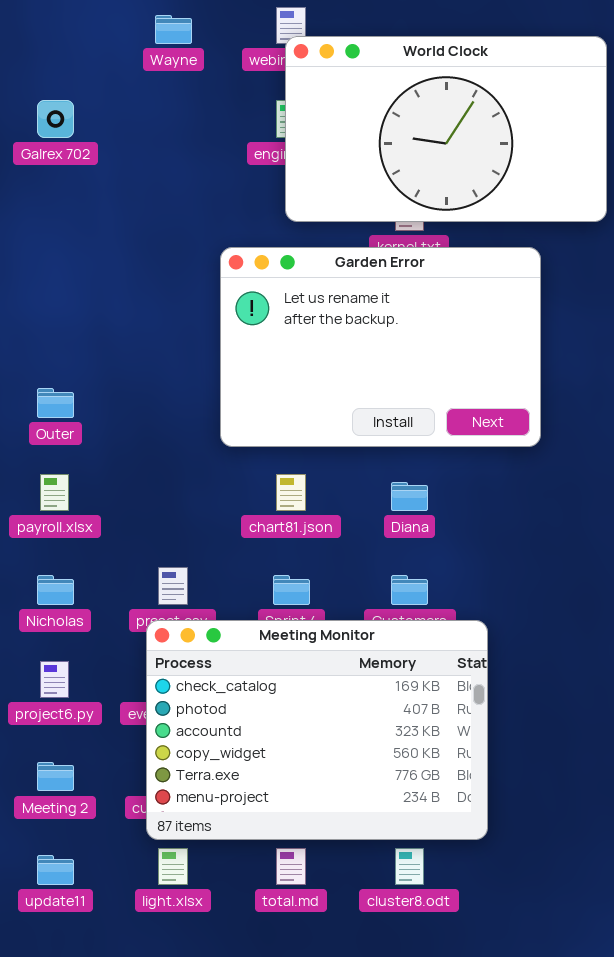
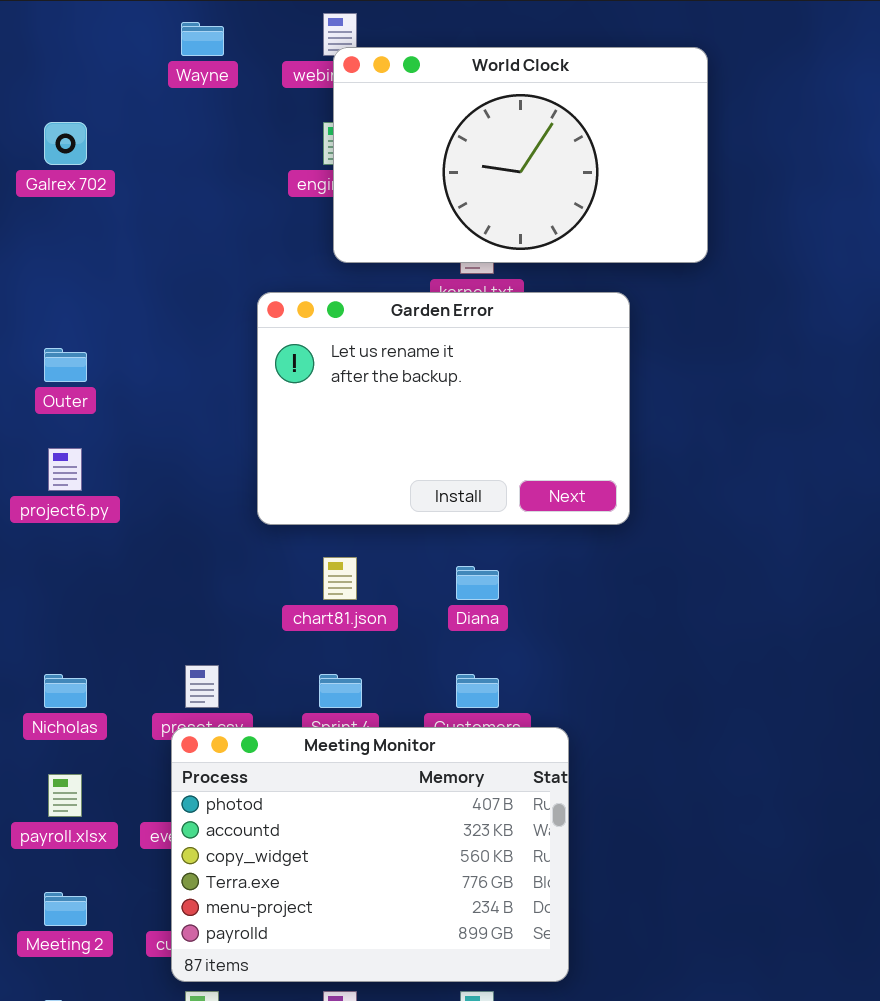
Outer: [37,388,74,418] -> [44,348,87,382], moved
payroll.xlsx: [40,474,69,511] -> [48,774,82,817], moved
Meeting Monitor: [146,620,488,840] -> [171,727,569,982], scrolled down 1 row
project6.py: [40,661,69,698] -> [48,448,82,491], moved

